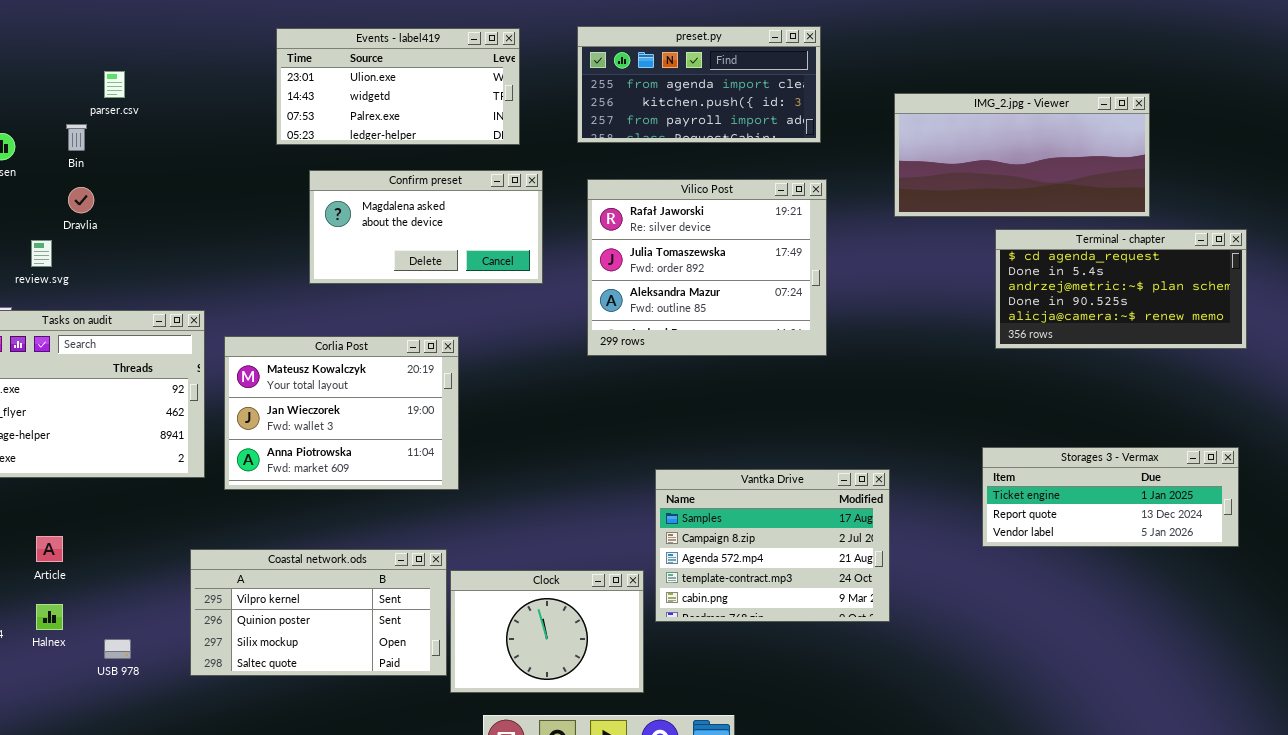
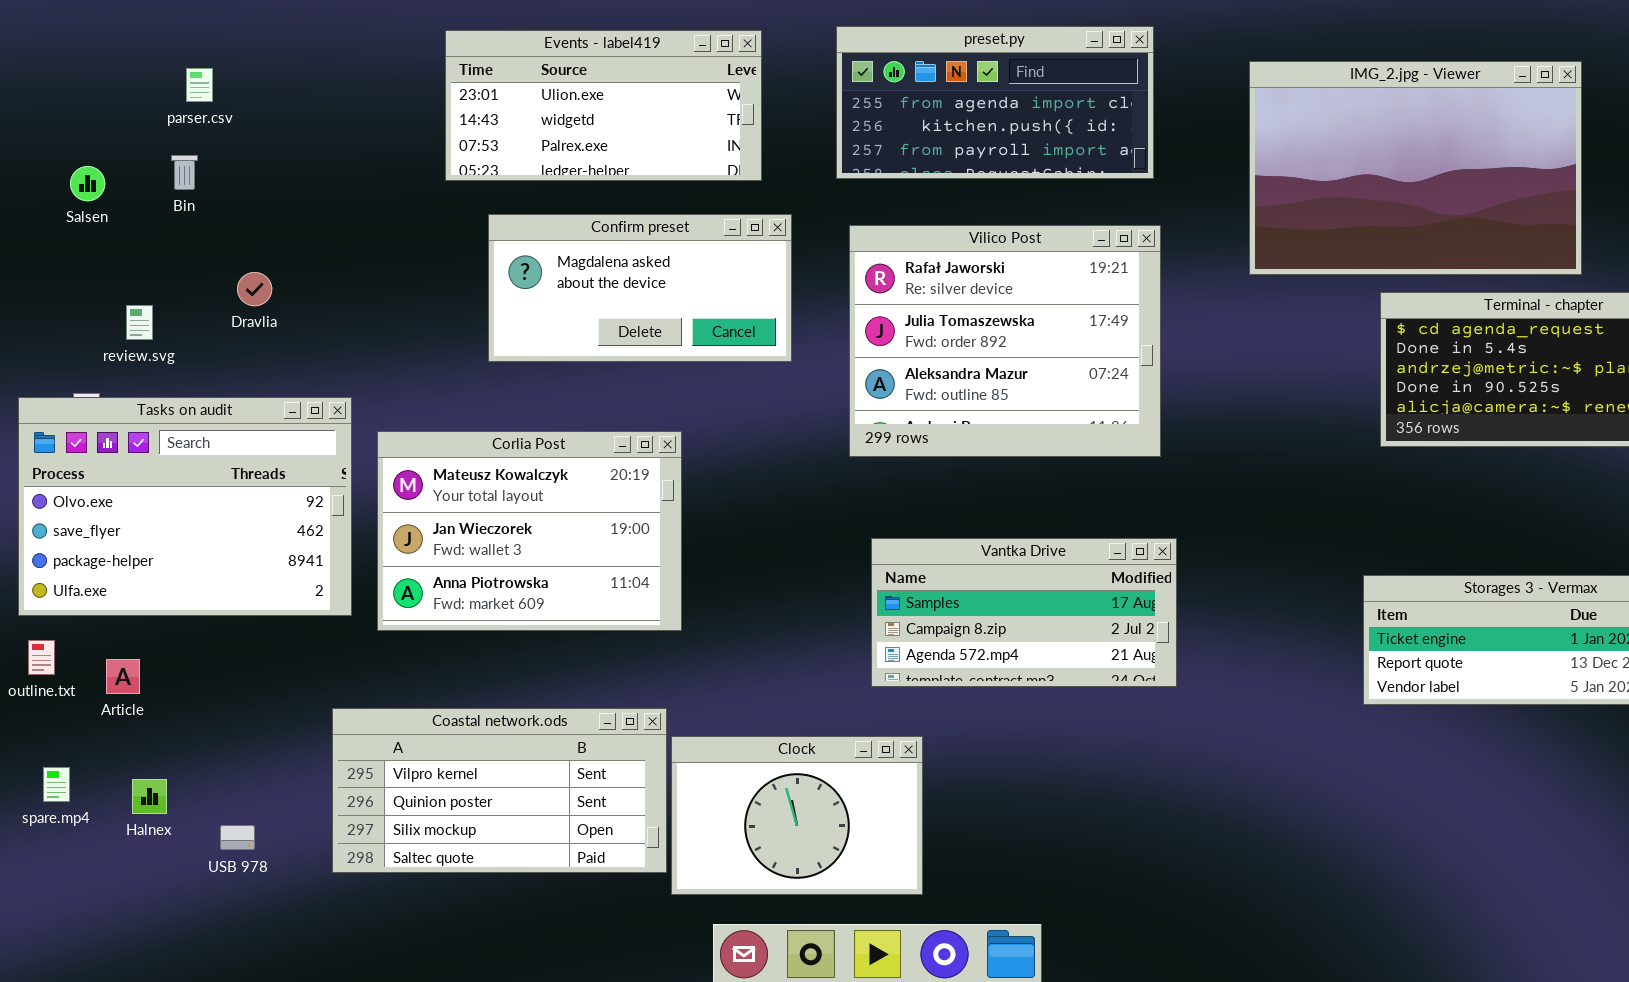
parser.csv: [104,71,125,98] -> [186,68,213,102], moved
IMG_2.jpg - Viewer: [894,93,1150,217] -> [1249,61,1582,275], resized
Dravlia: [68,187,94,213] -> [237,272,272,306], moved
Vantka Drive: [655,469,890,622] -> [871,538,1177,687], moved, resized
Article: [36,536,63,562] -> [106,659,140,694], moved

